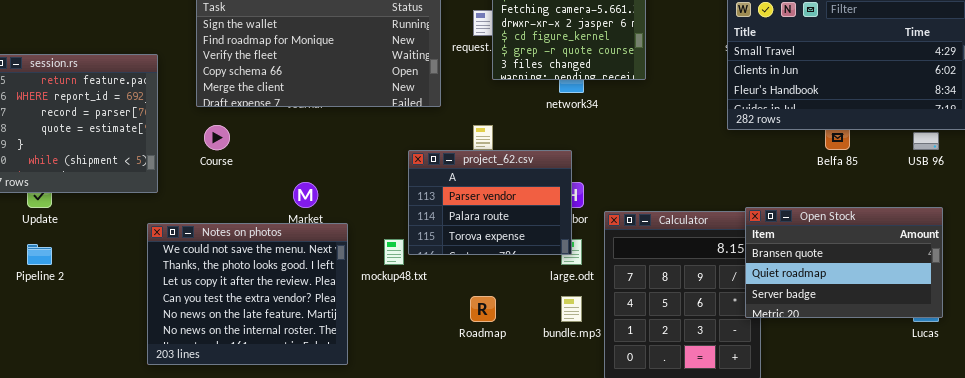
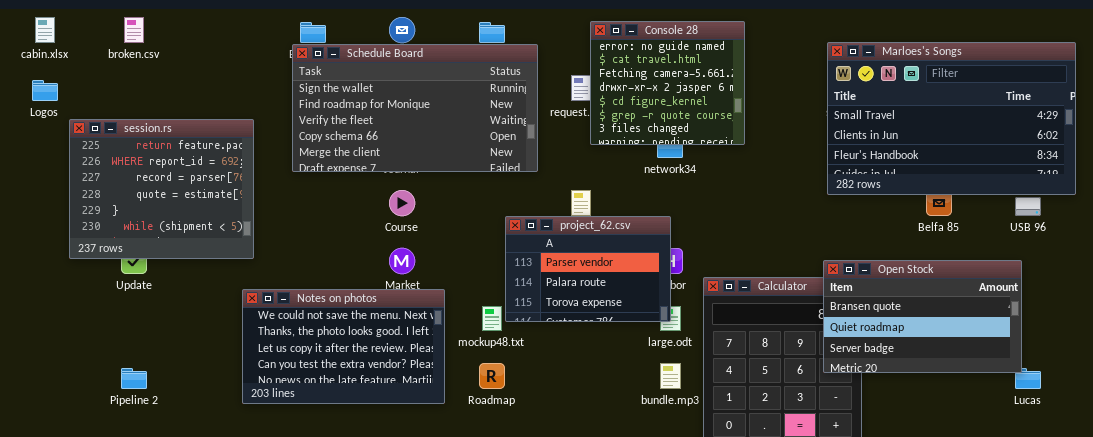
Course: [204,125,230,150] -> [389,190,415,216], moved
Open Stock: [745,207,943,318] -> [823,260,1022,373], moved
Notes on photos: [147,223,348,365] -> [242,289,445,404], resized
Pipeline 2: [27,244,52,265] -> [121,368,147,389], moved
Roadmap: [470,296,496,322] -> [479,363,505,389], moved

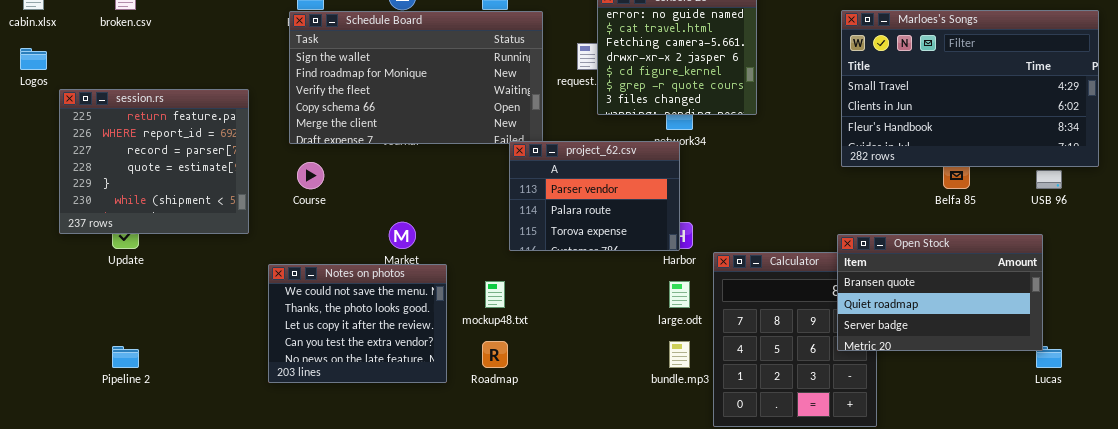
Course: [389,190,415,216] -> [297,162,324,189], moved
project_62.csv: [505,216,671,322] -> [509,141,680,251], moved
Notes on photos: [242,289,445,404] -> [268,264,447,383], resized

